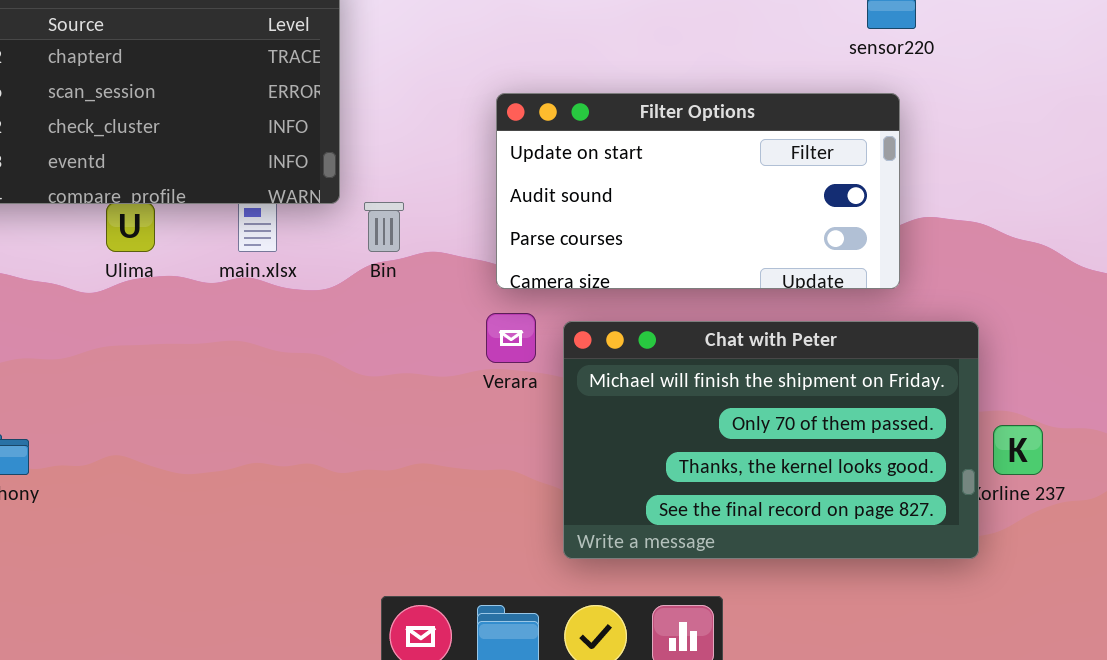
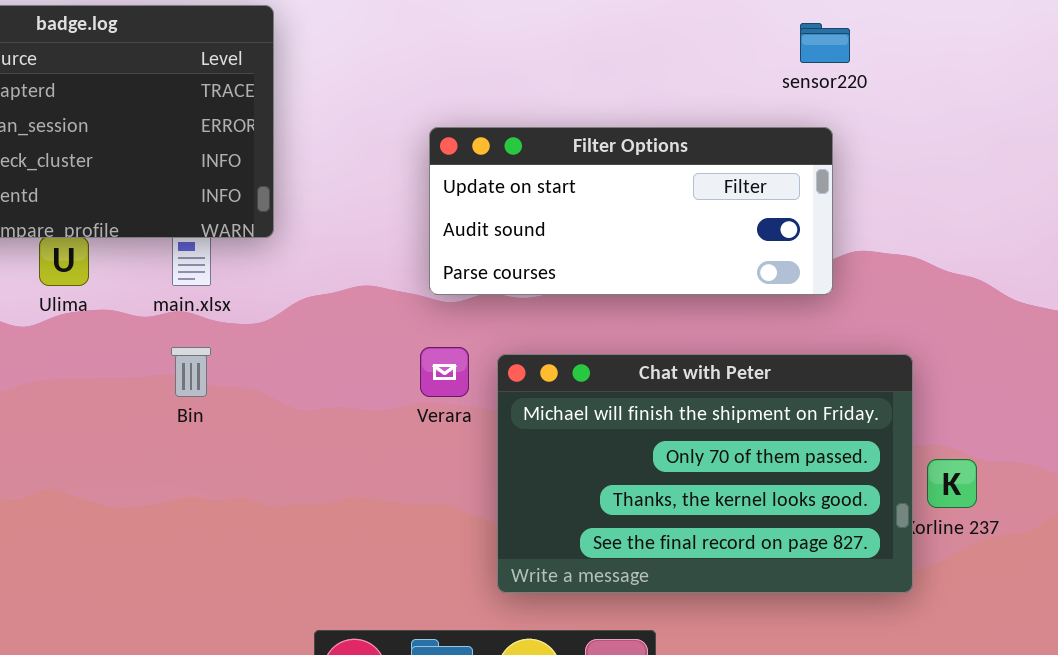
Filter Options: [496,93,900,289] -> [429,127,833,295], resized
Bin: [364,202,404,252] -> [171,347,211,397], moved

